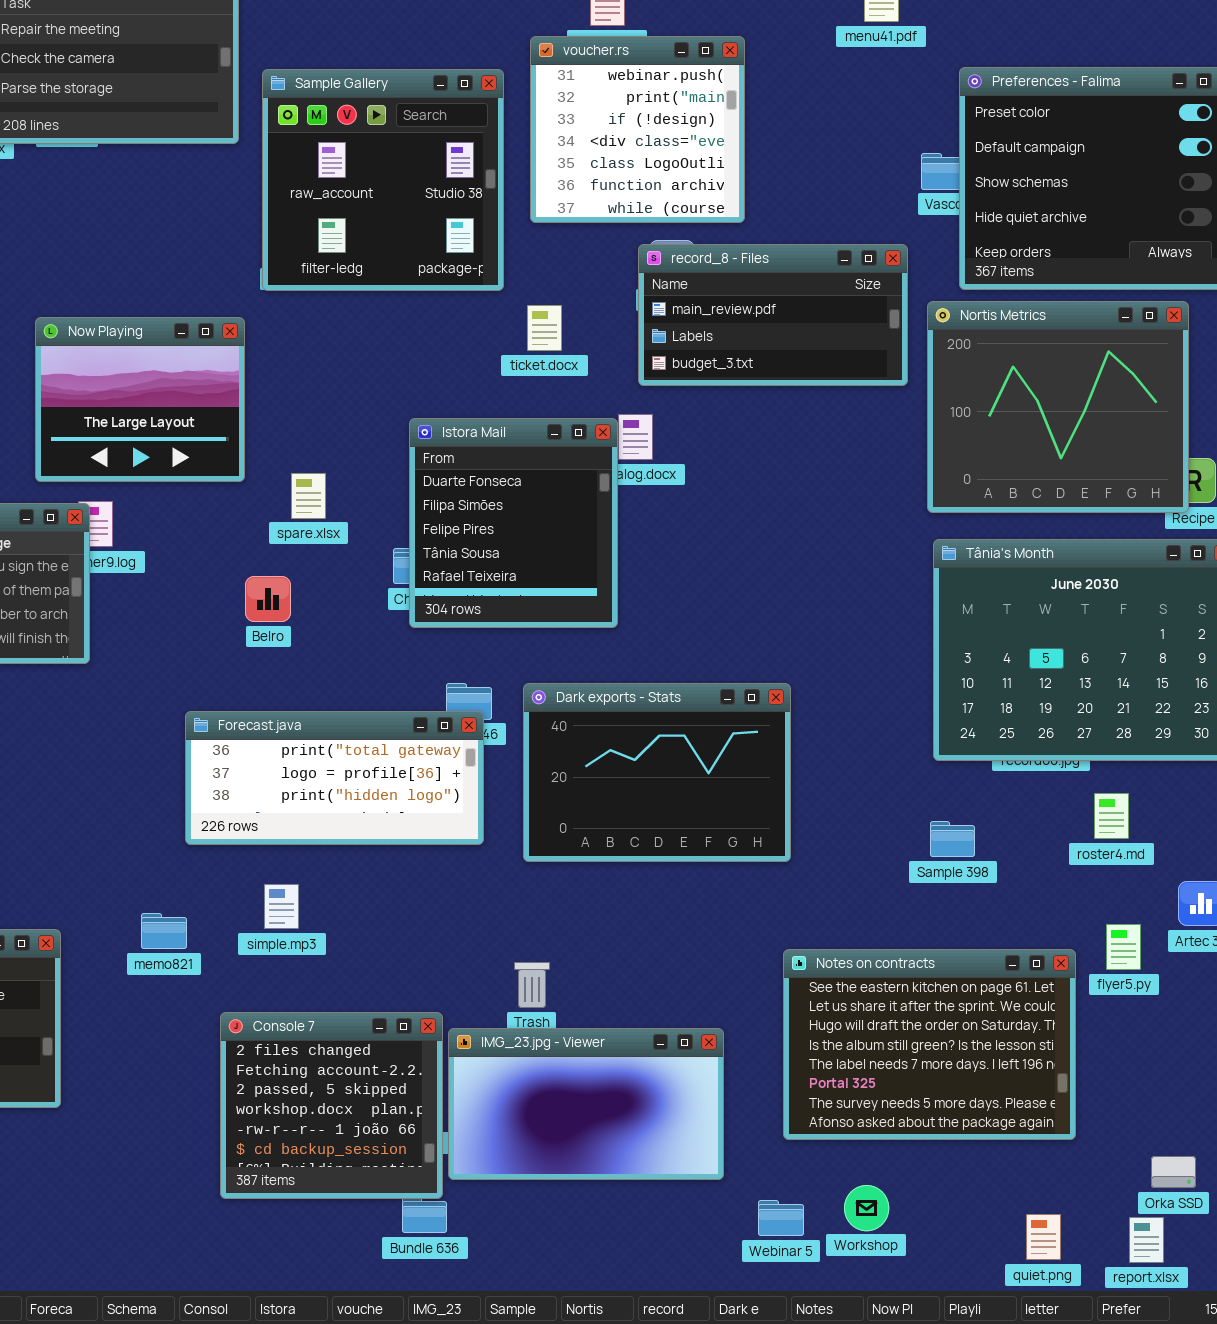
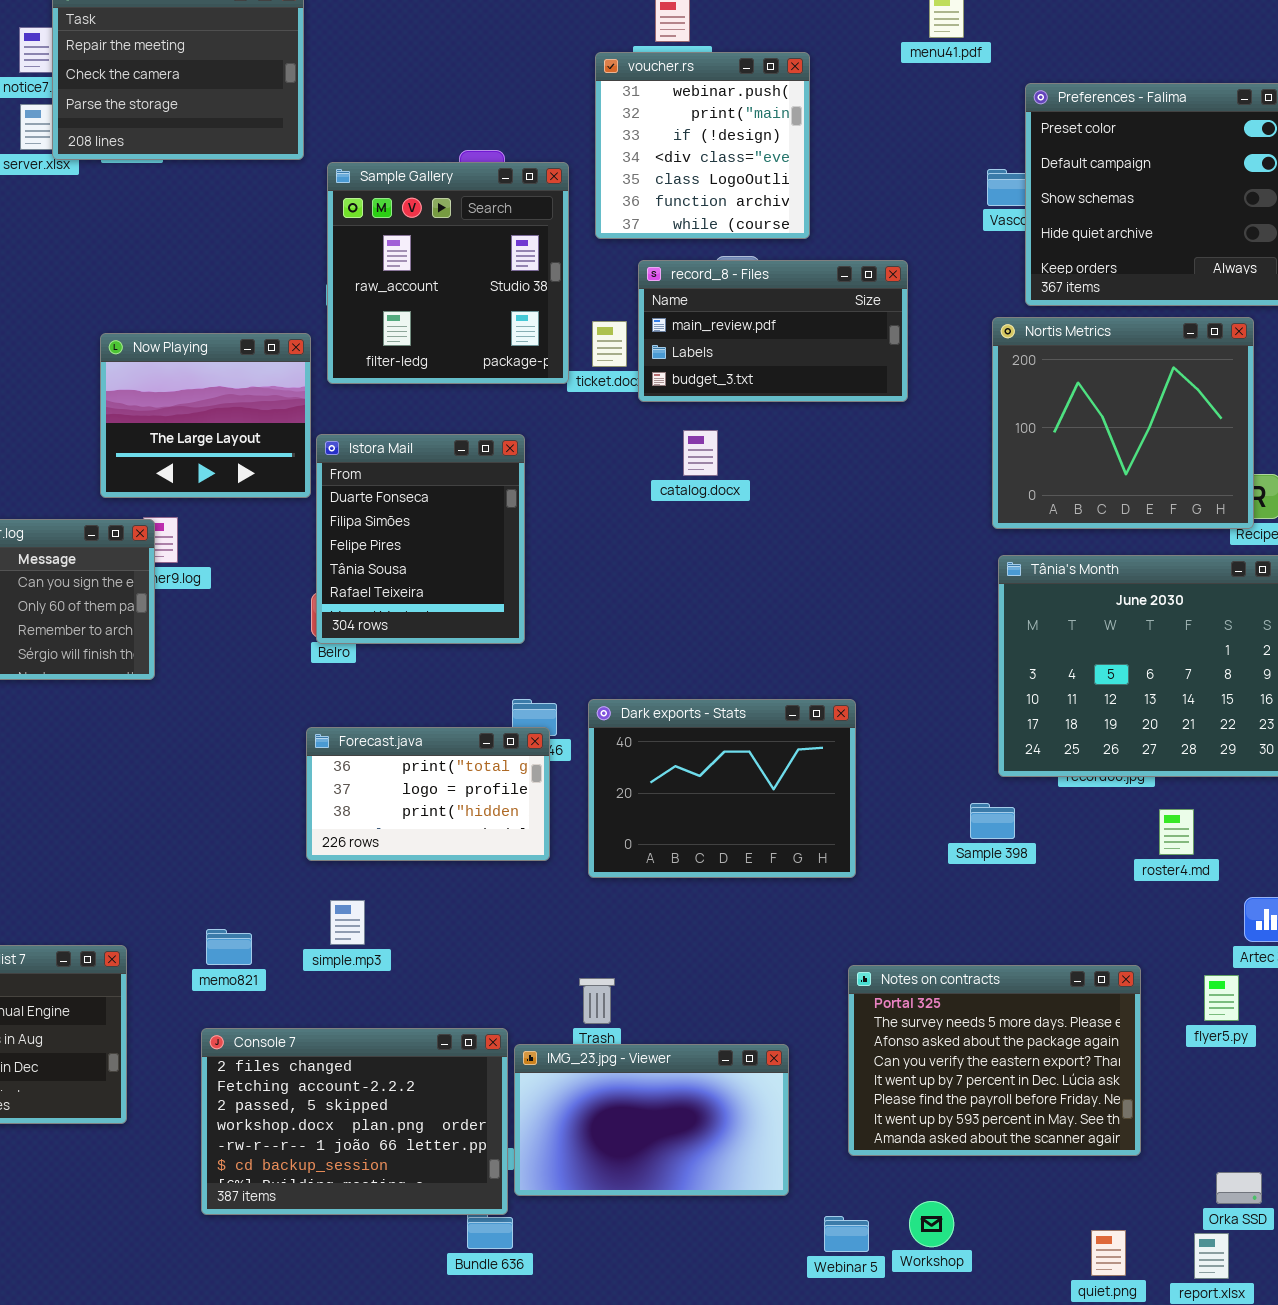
Sample Gallery: [262,69,504,291] -> [327,162,569,384], moved
record_8 - Files: [638,244,908,386] -> [638,260,908,402], moved
Istora Mail: [409,418,618,628] -> [316,434,525,644], moved
Forecast.java: [185,711,484,845] -> [306,727,550,861], resized
Sample 398: [930,821,975,857] -> [970,803,1015,839], moved
flyer5.py: [1106,924,1141,970] -> [1204,975,1239,1021], moved
Notes on contracts: [783,949,1076,1140] -> [848,965,1141,1156], scrolled down 5 rows
Console 7: [220,1012,443,1199] -> [201,1028,508,1215], resized

